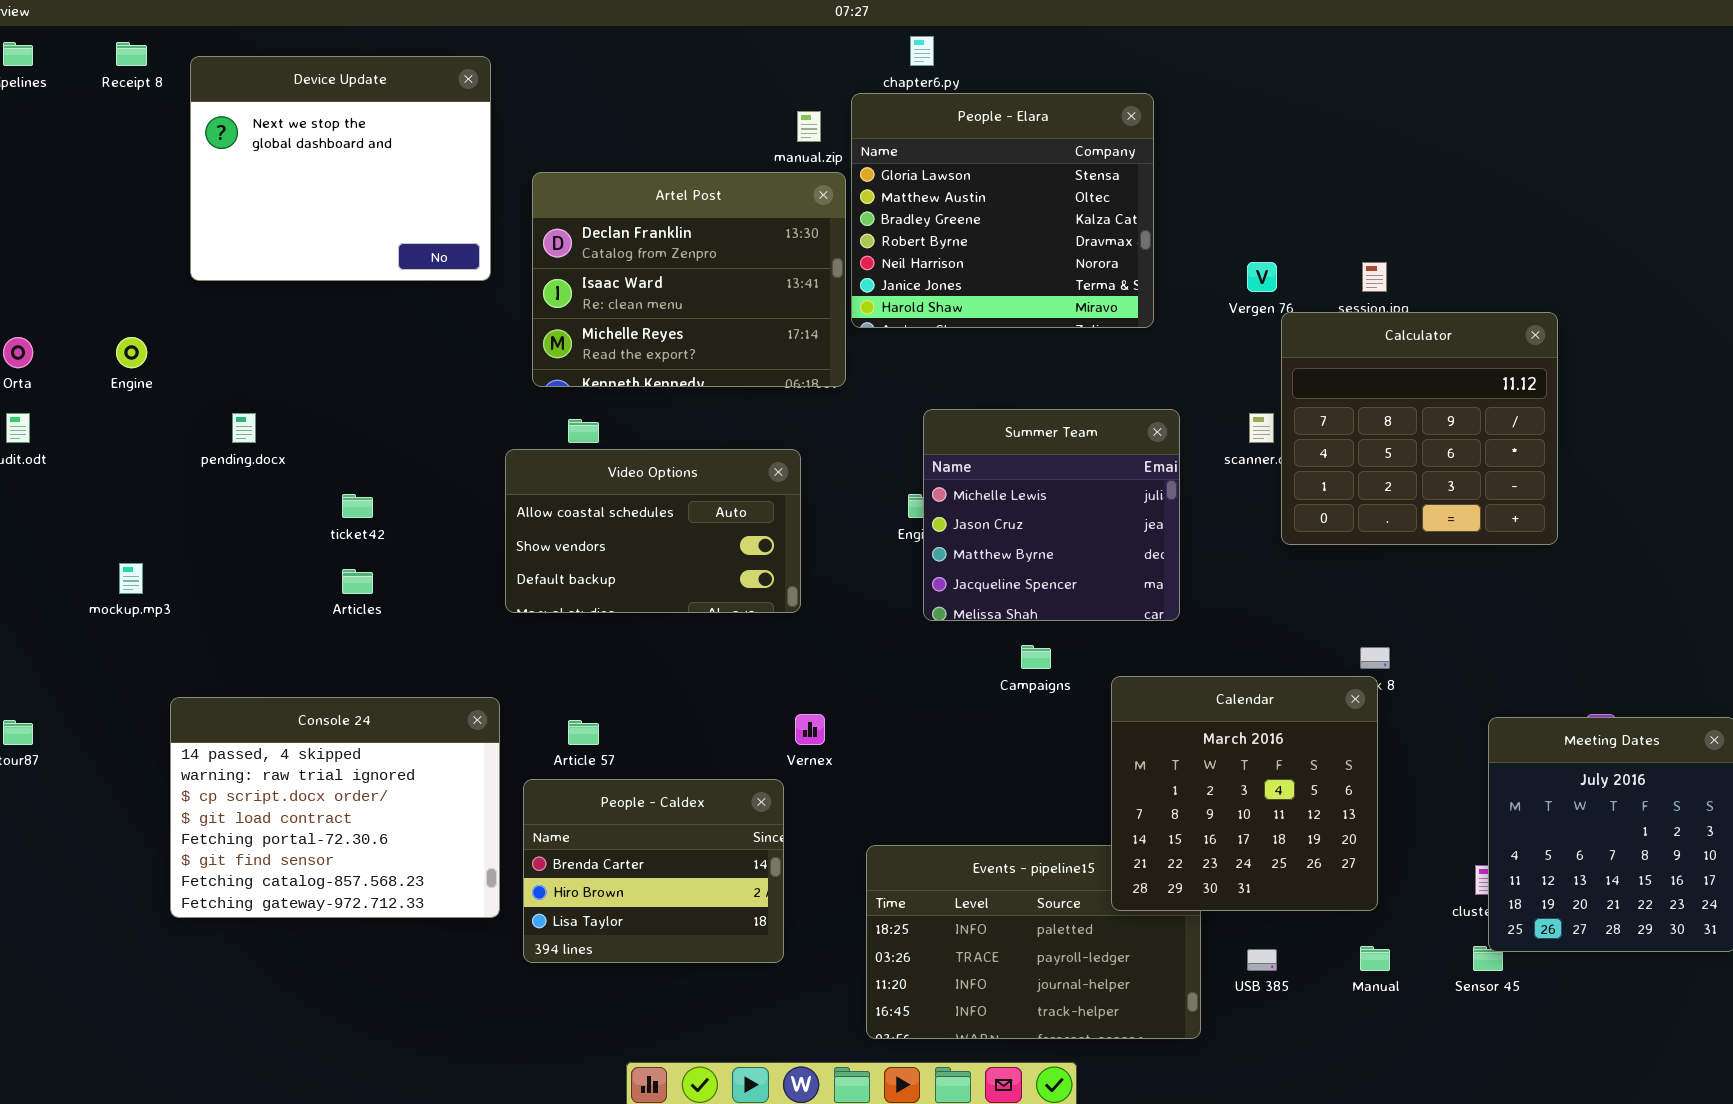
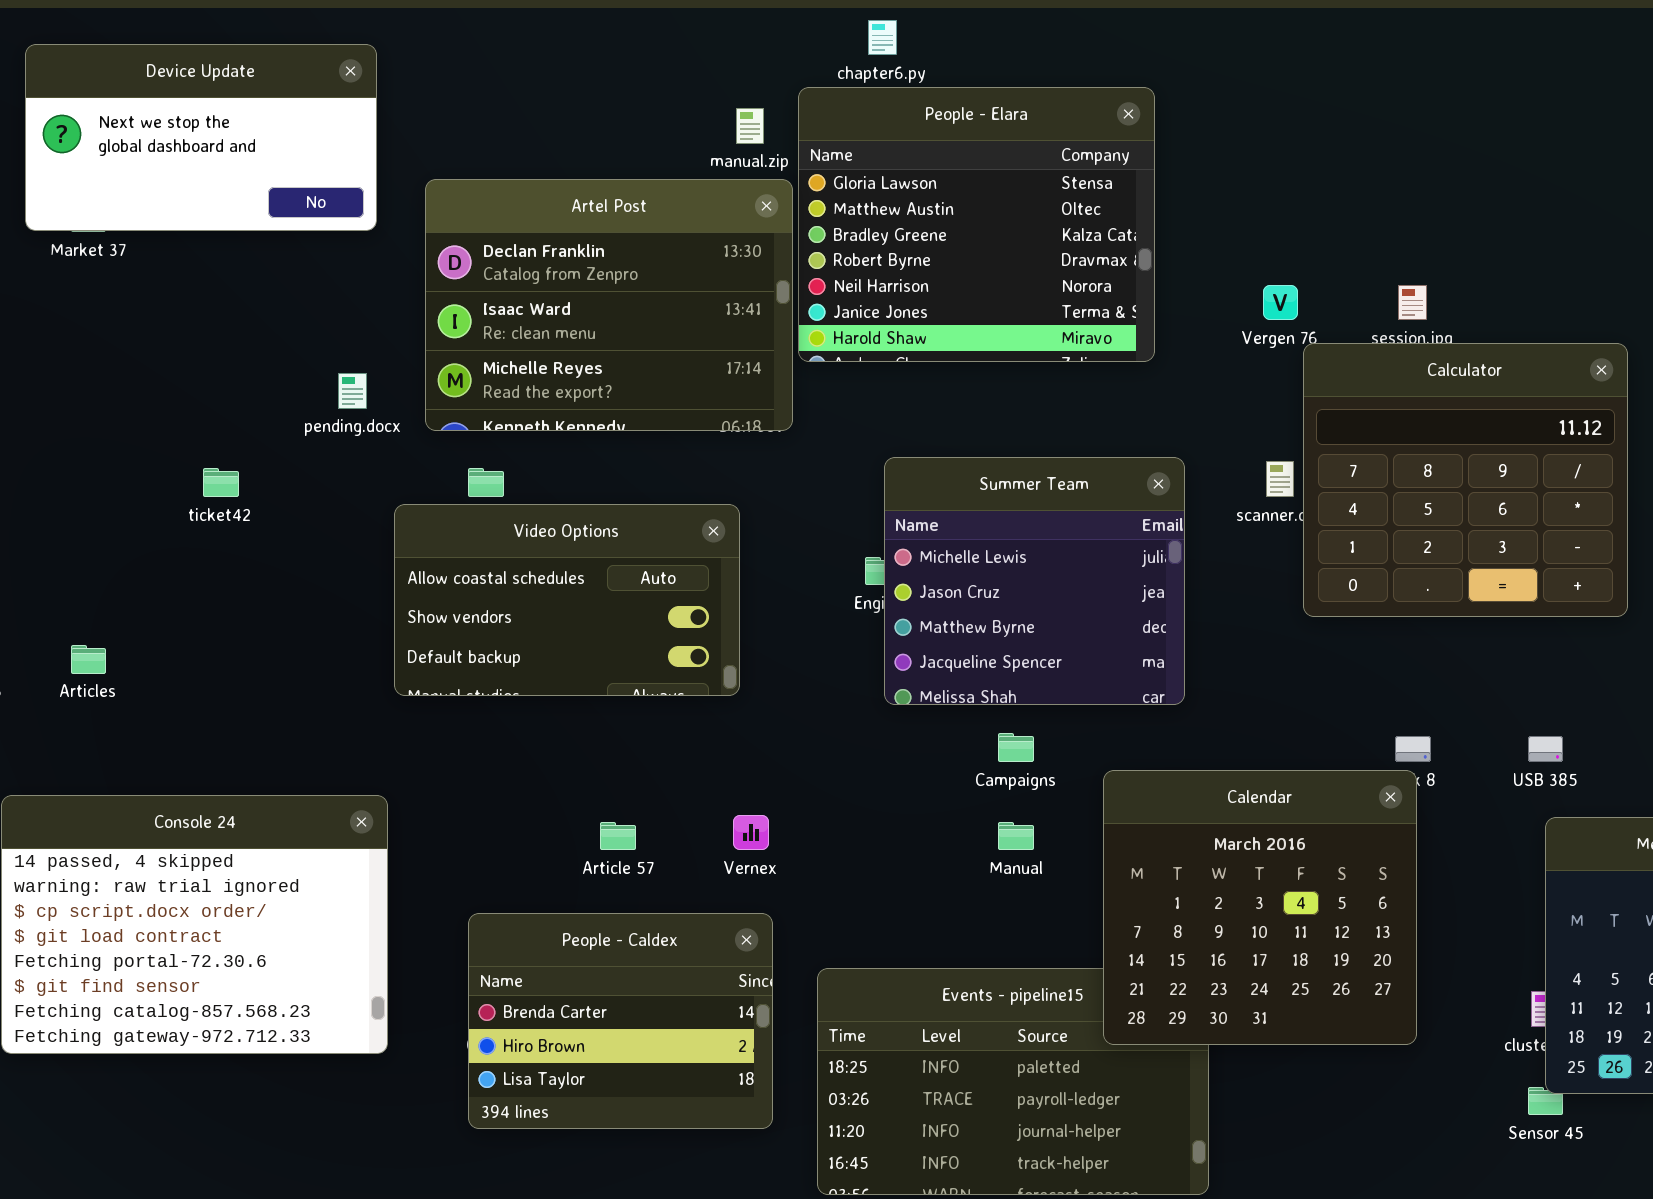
Device Update: [190,56,491,281] -> [25,44,377,231], resized
pending.docx: [232,413,256,443] -> [338,373,367,409], moved
ticket42: [342,494,373,518] -> [203,468,239,497], moved
Articles: [342,569,373,594] -> [71,645,106,674], moved
Article 57: [568,720,599,745] -> [600,822,636,850], moved
People - Caldex: [523,779,784,963] -> [468,913,773,1129], moved
Manual: [1360,946,1390,971] -> [998,822,1034,850], moved
USB 385: [1247,949,1277,971] -> [1528,736,1563,762], moved

